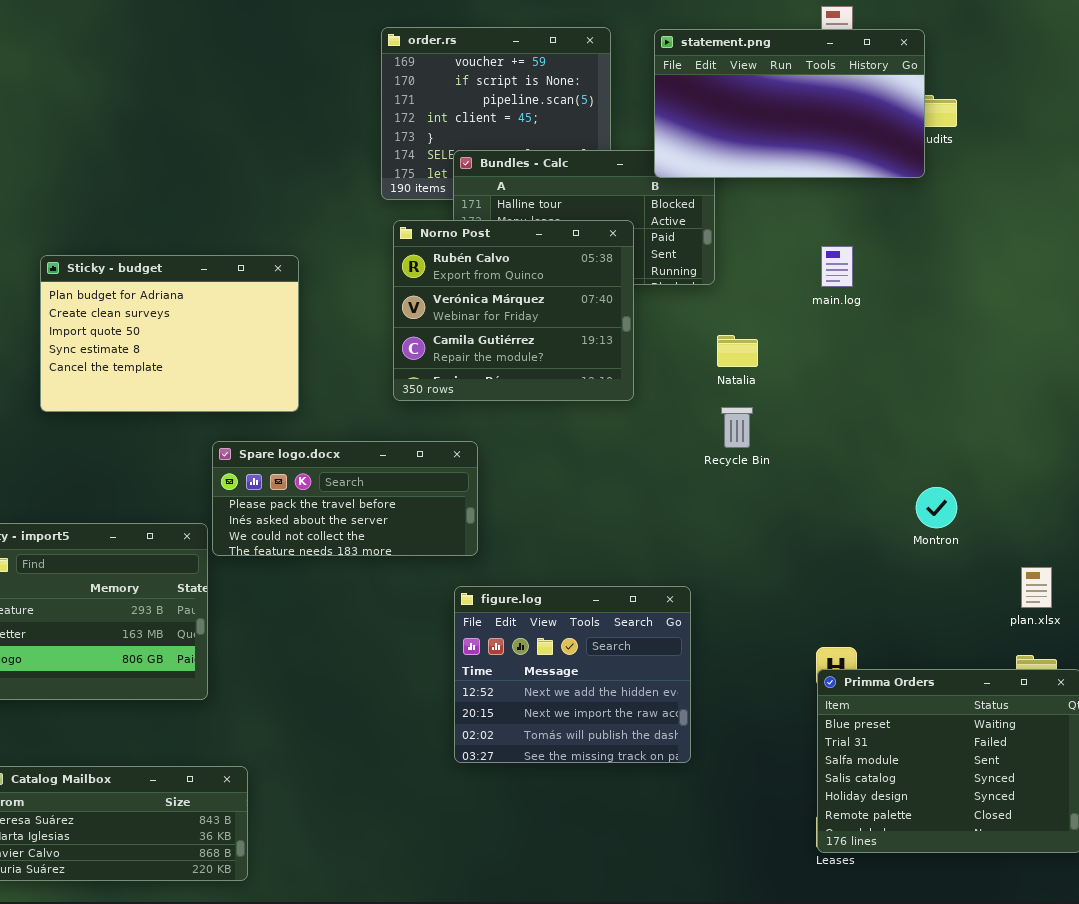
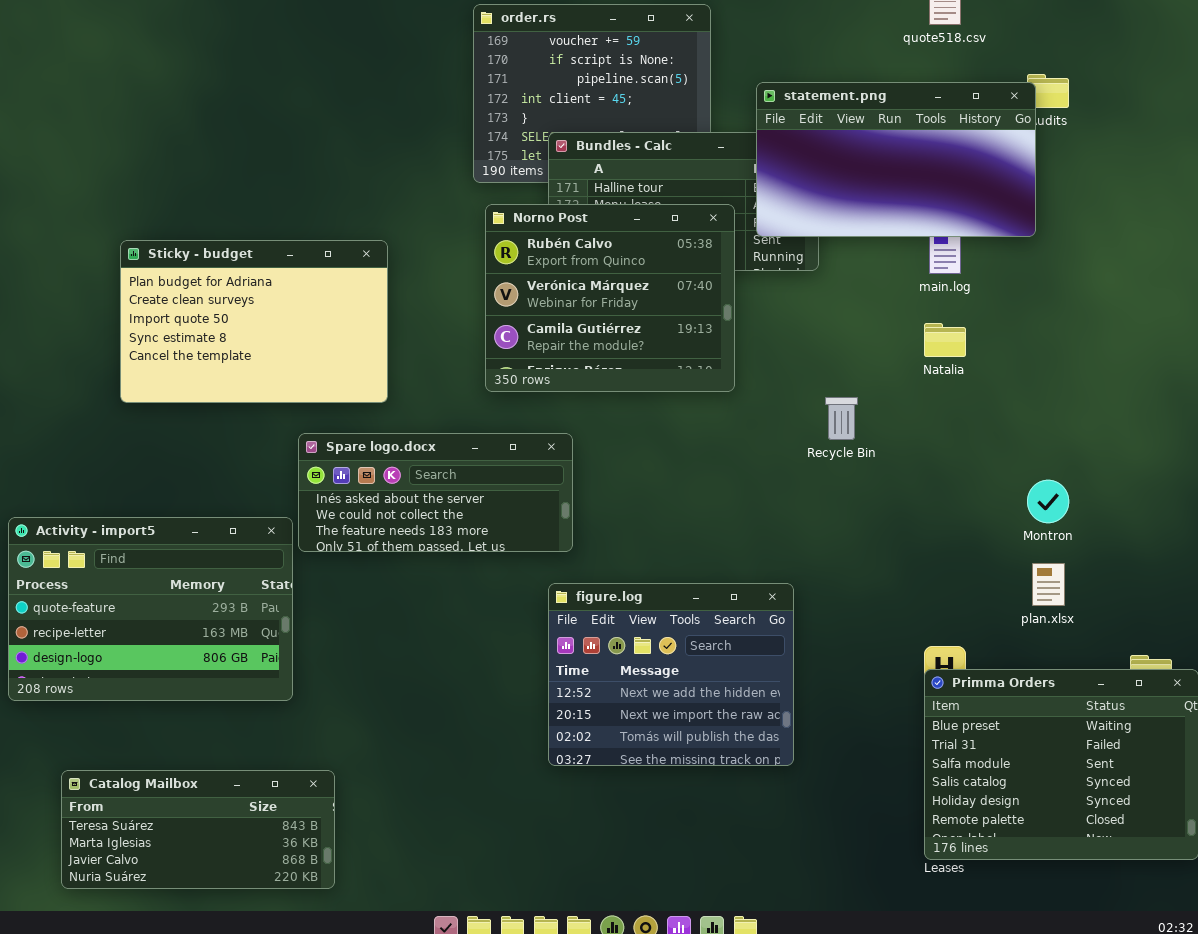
statement.png: [654,29,925,178] -> [756,82,1036,237], moved
Natalia: [717,335,758,367] -> [924,323,966,357], moved
Spare logo.docx: [212,441,478,556] -> [298,433,573,552], scrolled down 1 row
plan.xlsx: [1021,567,1052,608] -> [1032,563,1065,606], moved

